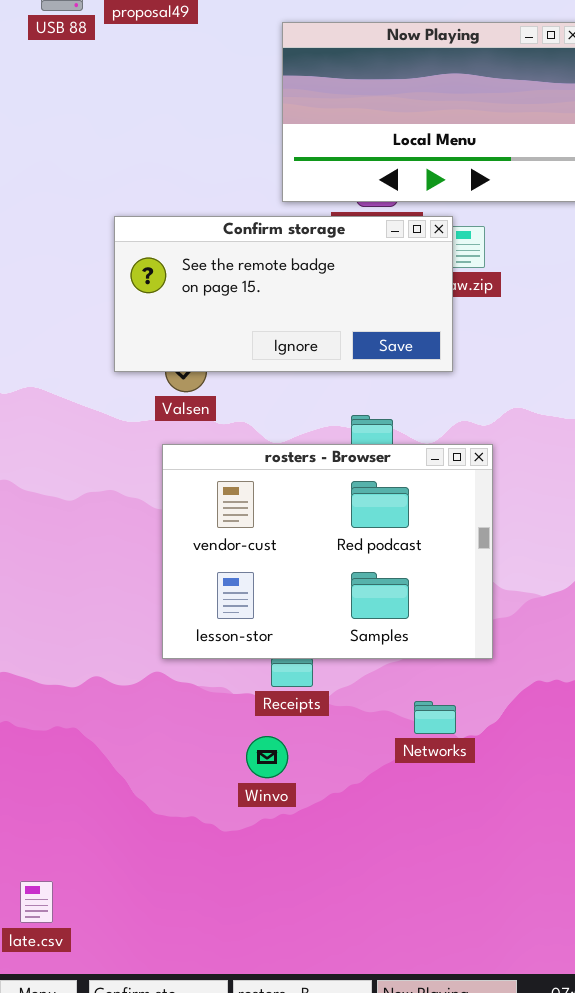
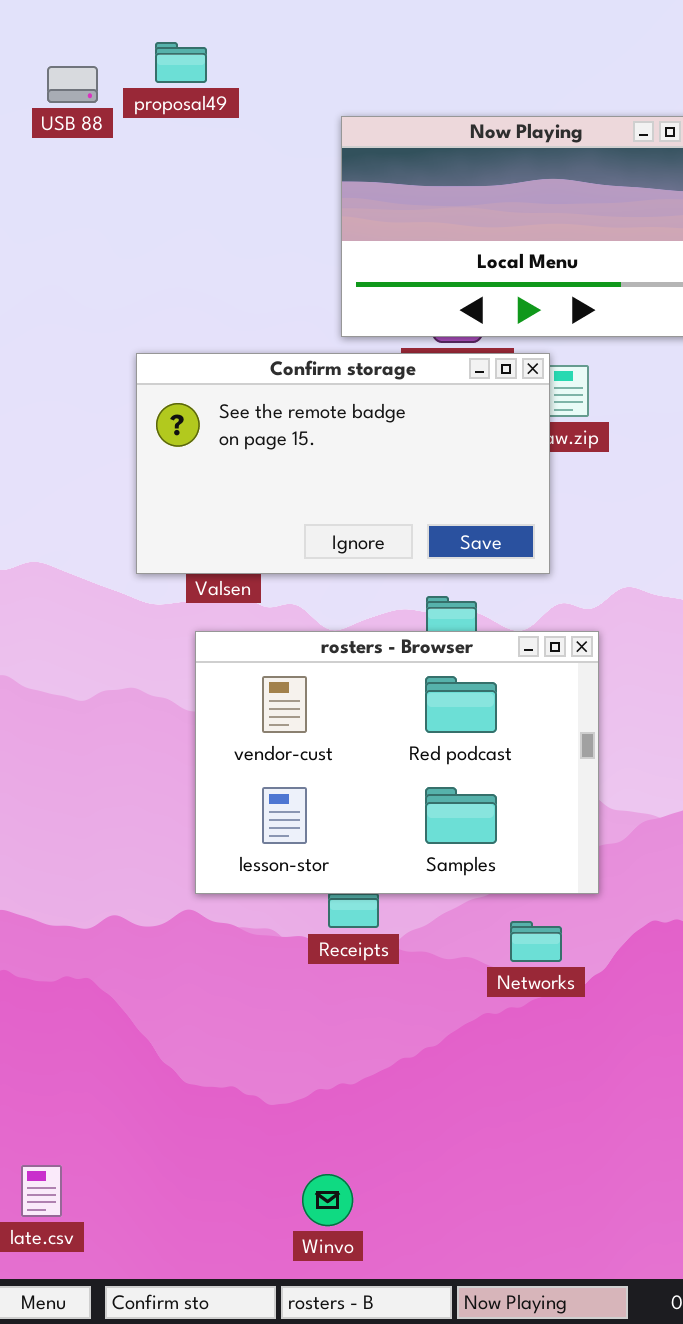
Confirm storage: [114,216,453,372] -> [136,353,550,574], resized
Networks: [414,701,456,734] -> [510,921,562,962], moved
Winvo: [246,736,288,778] -> [302,1174,353,1226], moved

